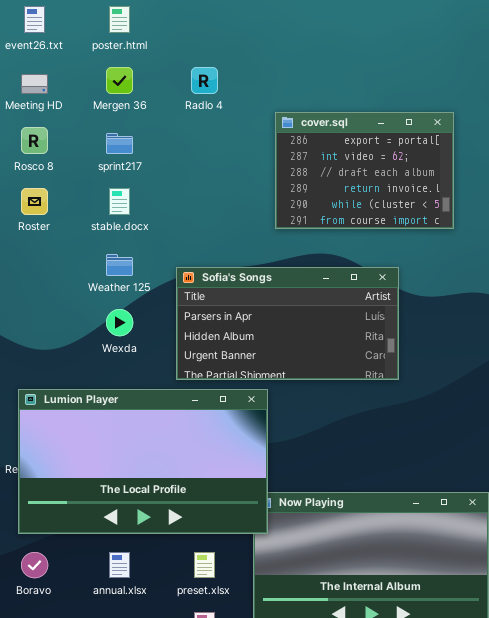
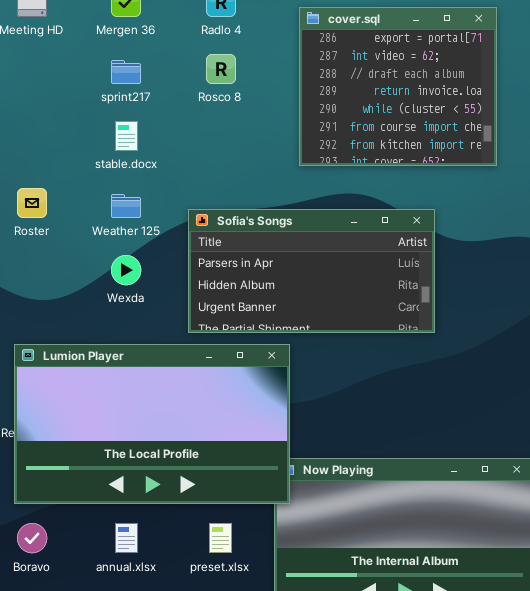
cover.sql: [275,112,454,229] -> [299,7,497,166], resized
Rosco 8: [21,127,48,154] -> [206,54,236,84], moved
Roster: [21,188,48,215] -> [17,188,47,218], moved

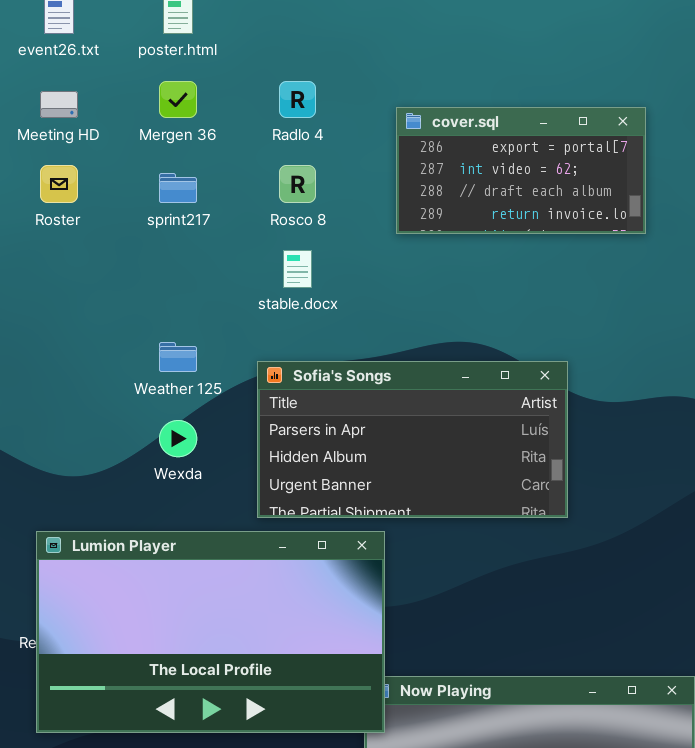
cover.sql: [299,7,497,166] -> [396,107,646,234], resized
stable.docx: [115,121,138,151] -> [283,250,312,288], moved
Roster: [17,188,47,218] -> [40,165,78,203], moved

